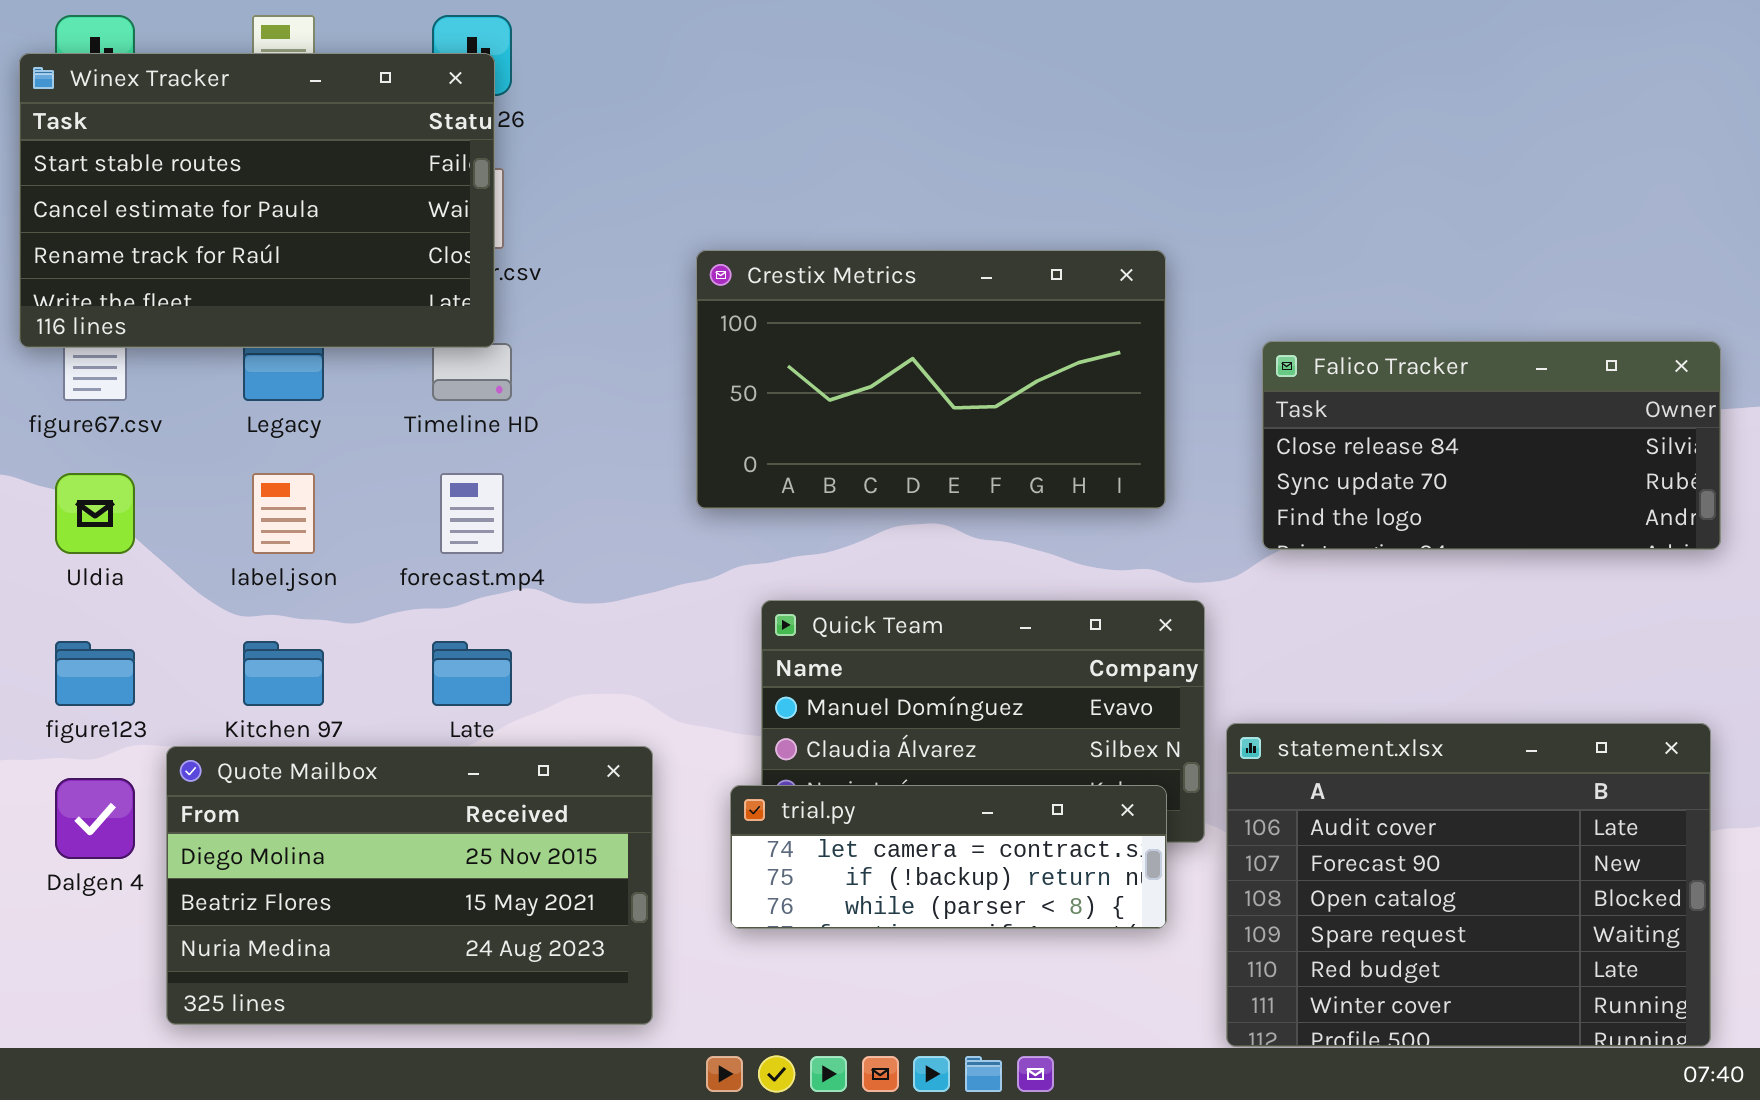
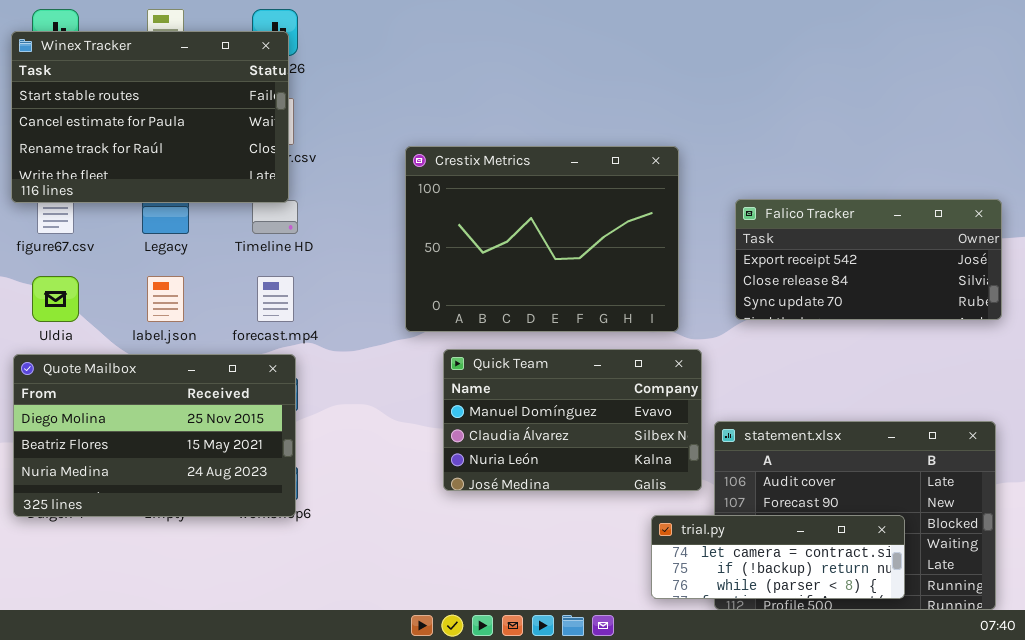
Crestix Metrics: [696,250,1166,509] -> [405,146,679,332], resized
Falico Tracker: [1262,341,1721,550] -> [735,199,1002,320], scrolled up 1 row
Quote Mailbox: [166,746,653,1025] -> [13,354,296,517], moved
trial.py: [730,785,1167,929] -> [651,515,905,599], moved

